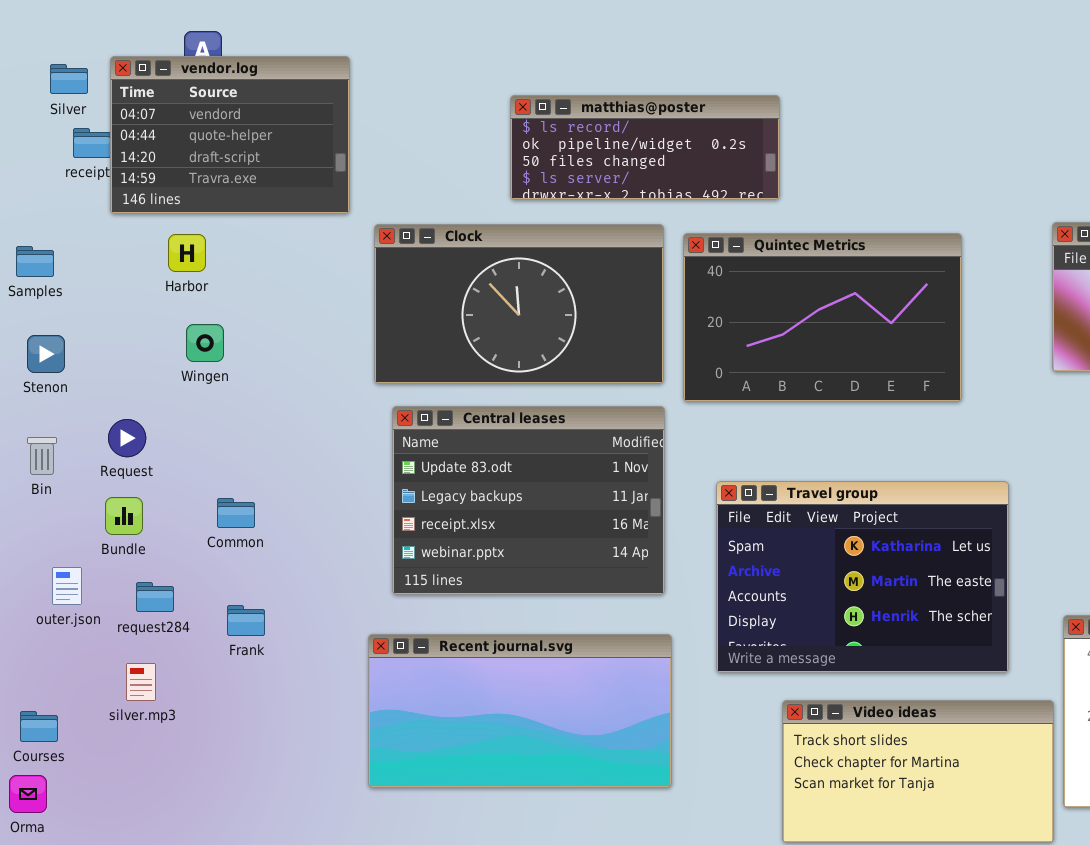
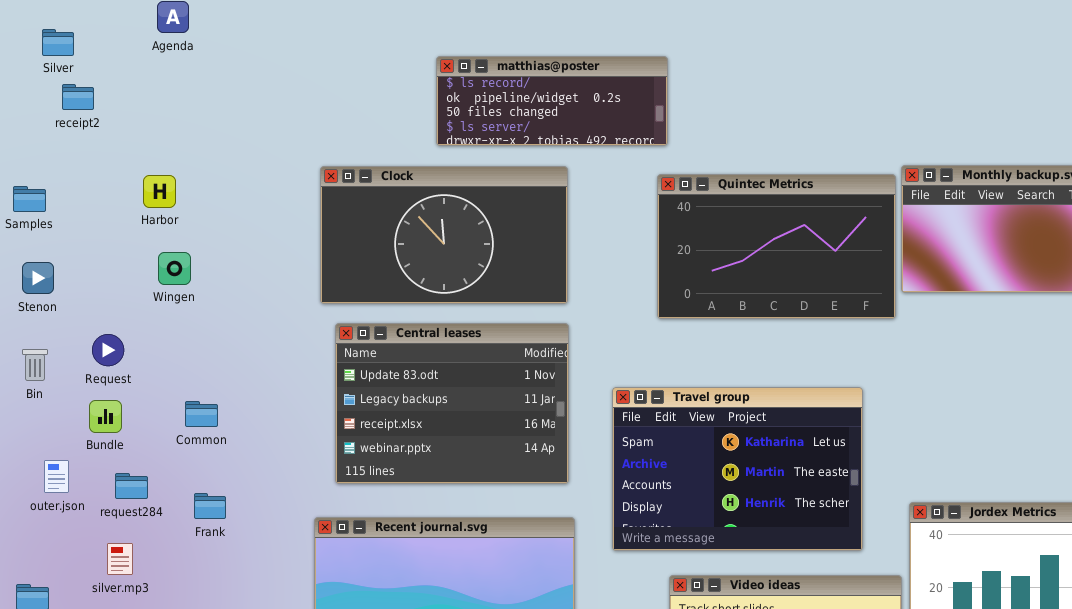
vendor.log: [110,56,350,214] -> none, closed
Quintec Metrics: [683,233,962,402] -> [657,174,896,319], moved

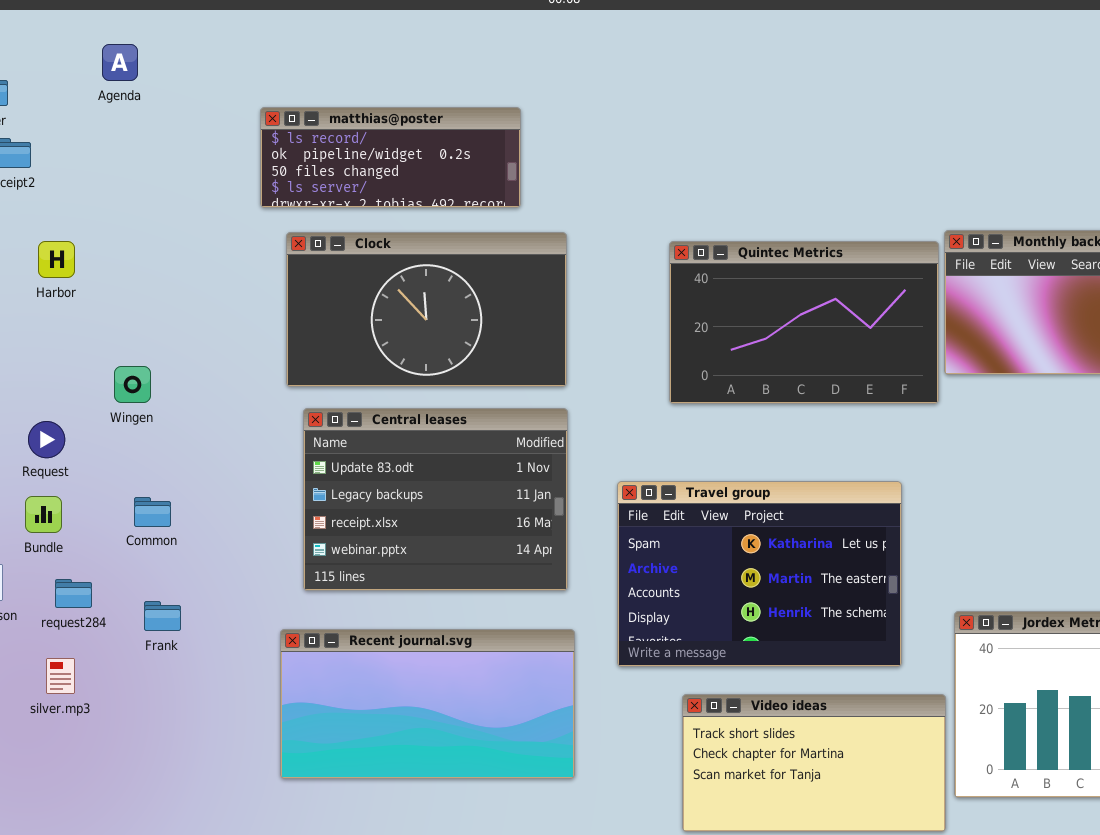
matthias@poster: [436,56,668,146] -> [260,107,521,208], moved
Harbor: [143,175,176,208] -> [38,241,75,278], moved
Wingen: [158,252,191,285] -> [114,366,151,403], moved

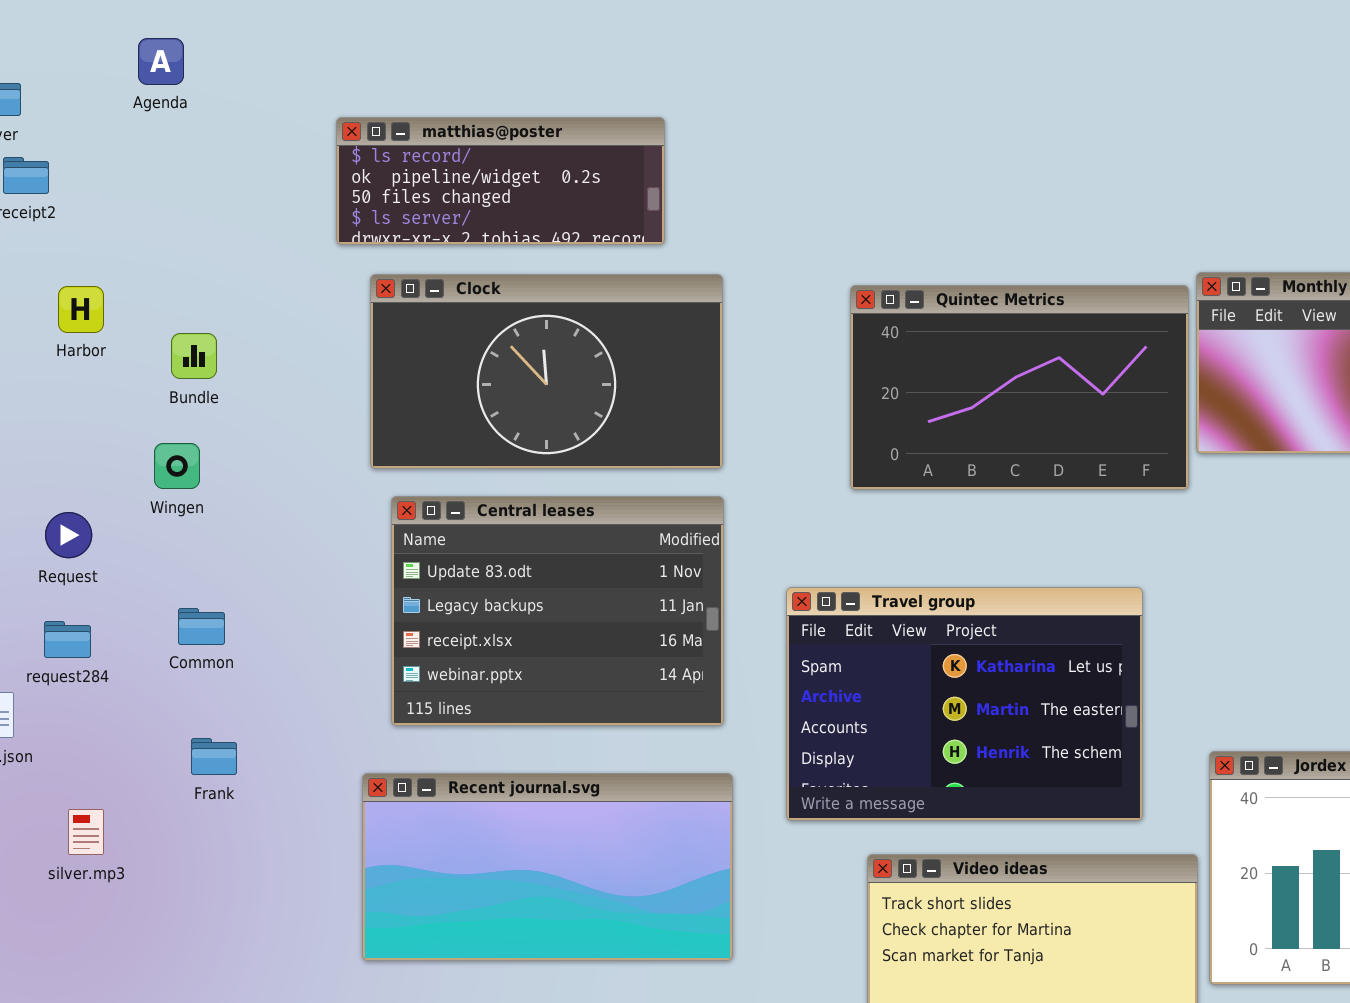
Bundle: [25,496,62,533] -> [171,333,217,379], moved
request284: [55,579,92,608] -> [44,621,91,658], moved

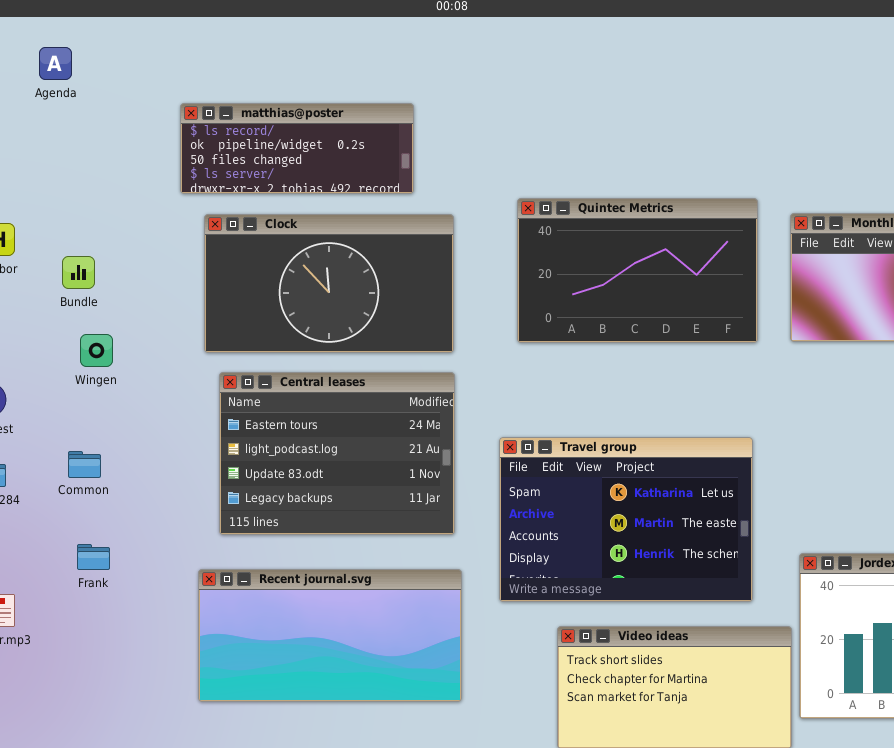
Quintec Metrics: [850,285,1189,490] -> [517,198,758,343], moved
Wingen: [154,443,200,489] -> [80,334,113,367], moved
Central leases: [391,496,724,726] -> [219,372,455,535], scrolled up 2 rows

